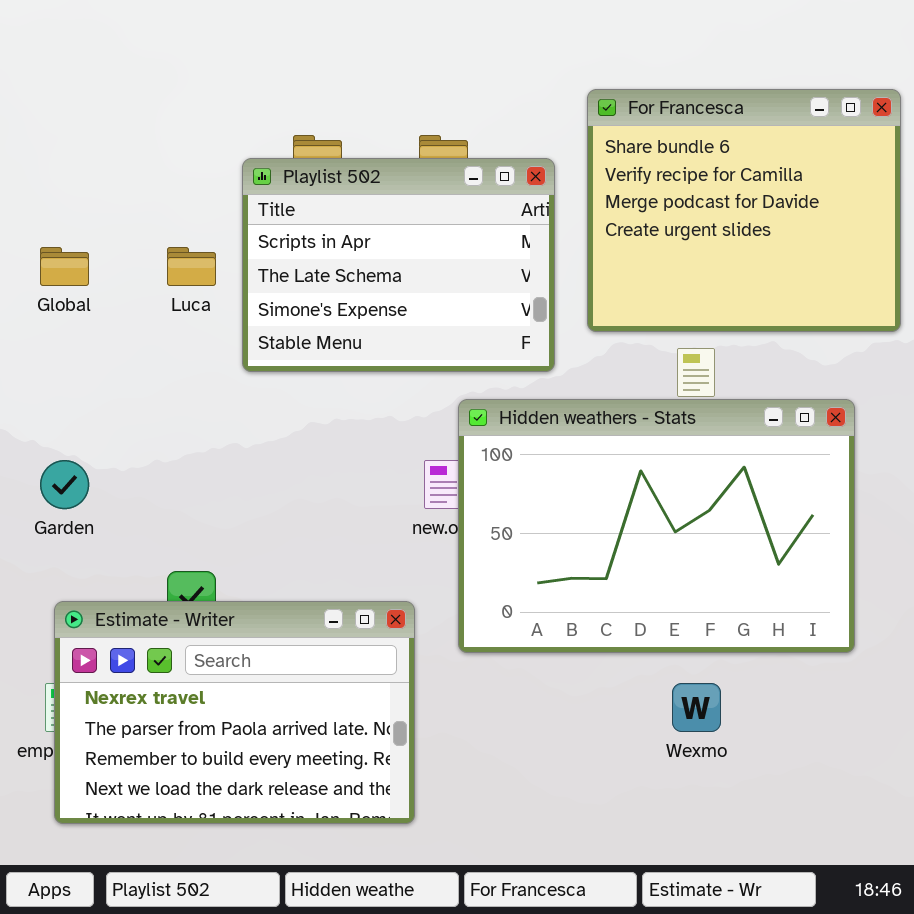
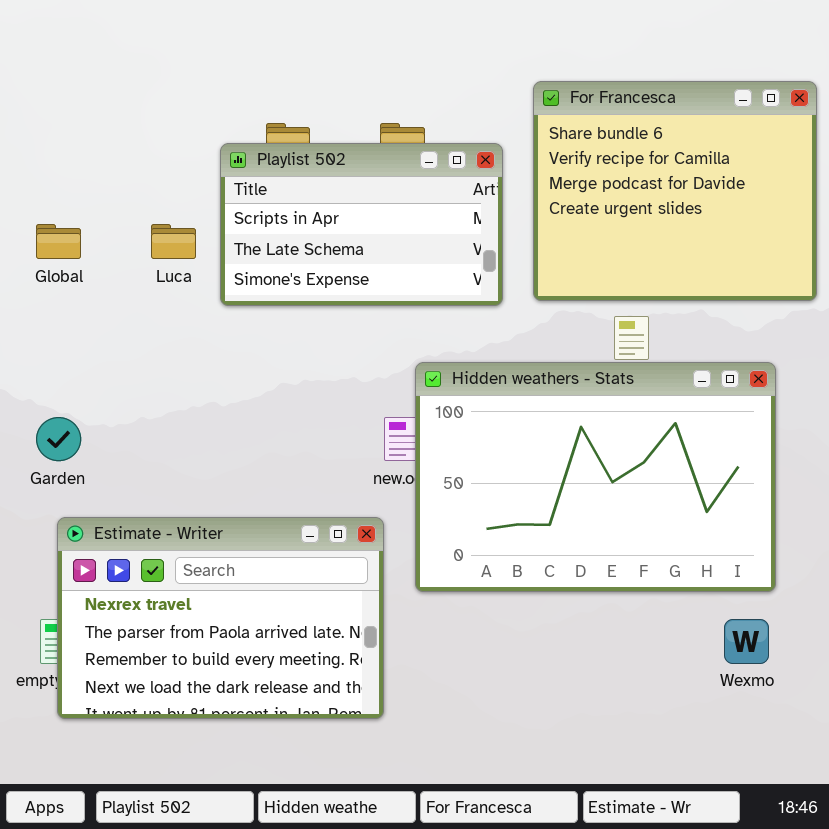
Playlist 502: [242,158,555,372] -> [220,143,503,306], resized
Estimate - Writer: [54,601,415,824] -> [57,517,384,719], moved
Wexmo: [672,683,721,732] -> [724,619,769,664], moved

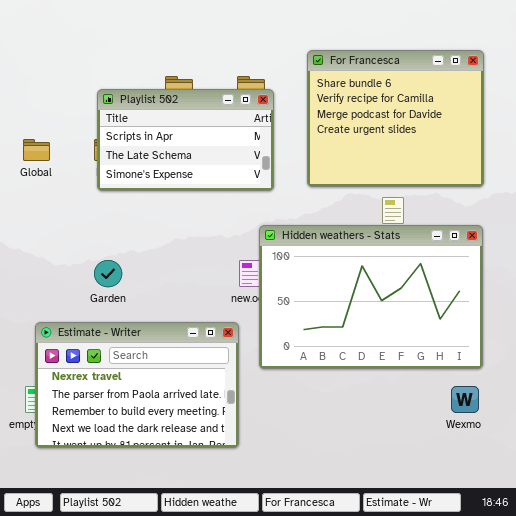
For Francesca: [533,81,817,301] -> [307,50,484,187], moved
Playlist 502: [220,143,503,306] -> [97,89,274,191], moved
Garden: [36,417,81,461] -> [94,260,122,287], moved

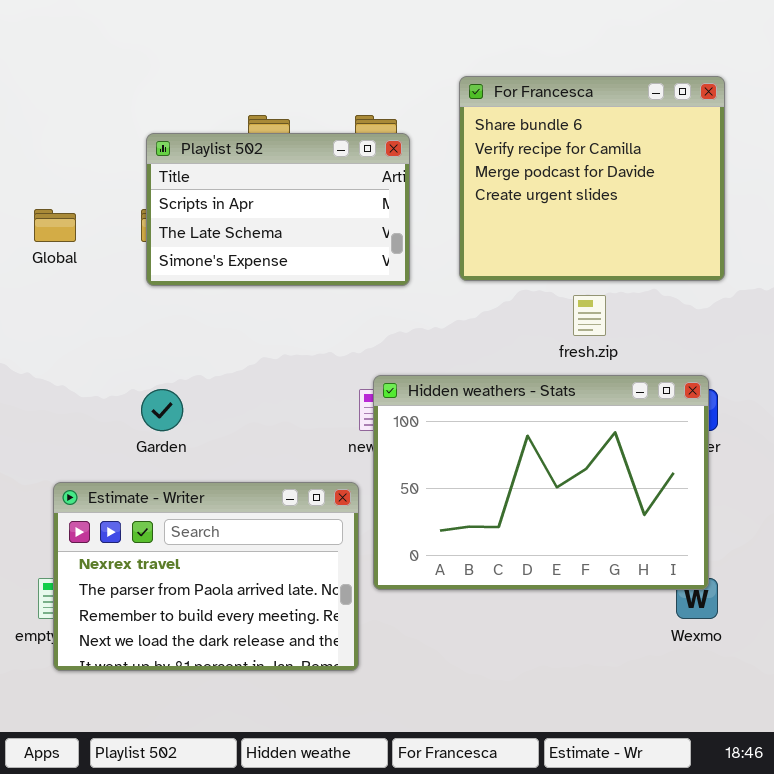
Hidden weathers - Stats: [259,225,483,369] -> [373,375,709,590], moved

